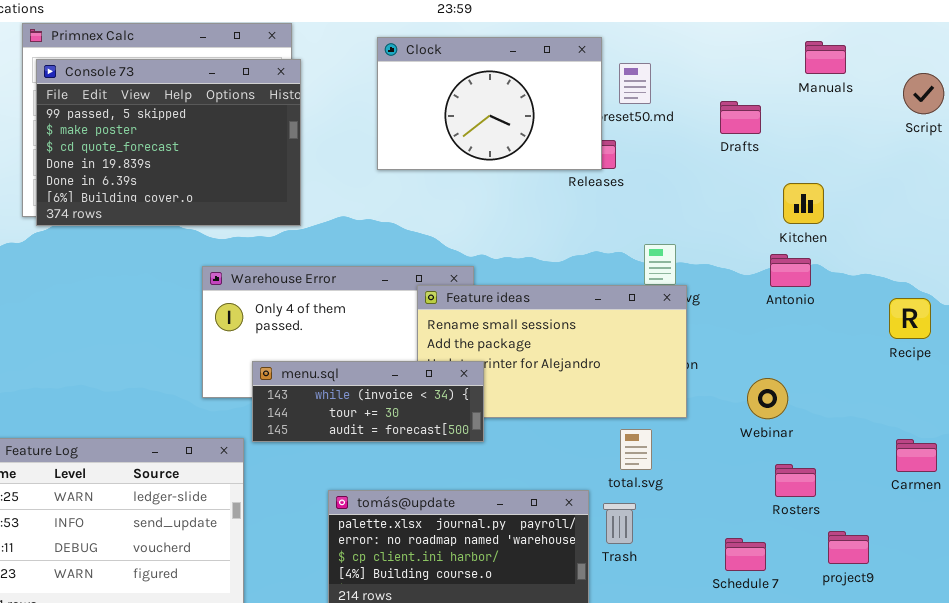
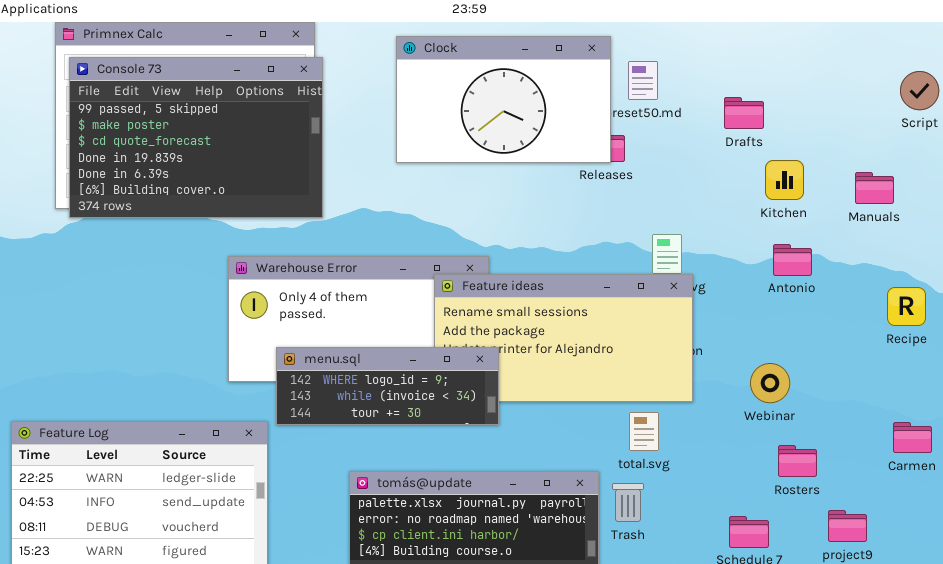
Manuals: [805,41,846,74] -> [855,172,894,204], moved
Kitchen: [783,183,824,224] -> [765,160,804,200], moved
menu.sql: [252,361,484,442] -> [276,347,499,425], scrolled up 1 row

